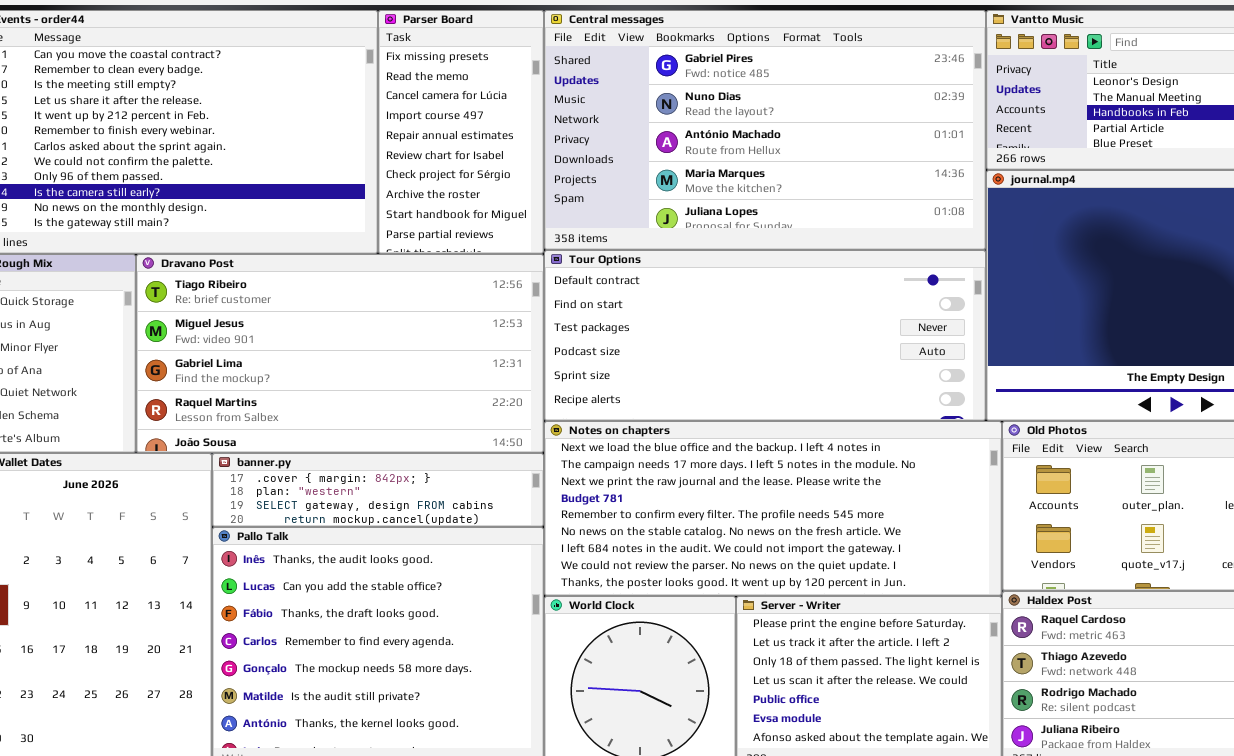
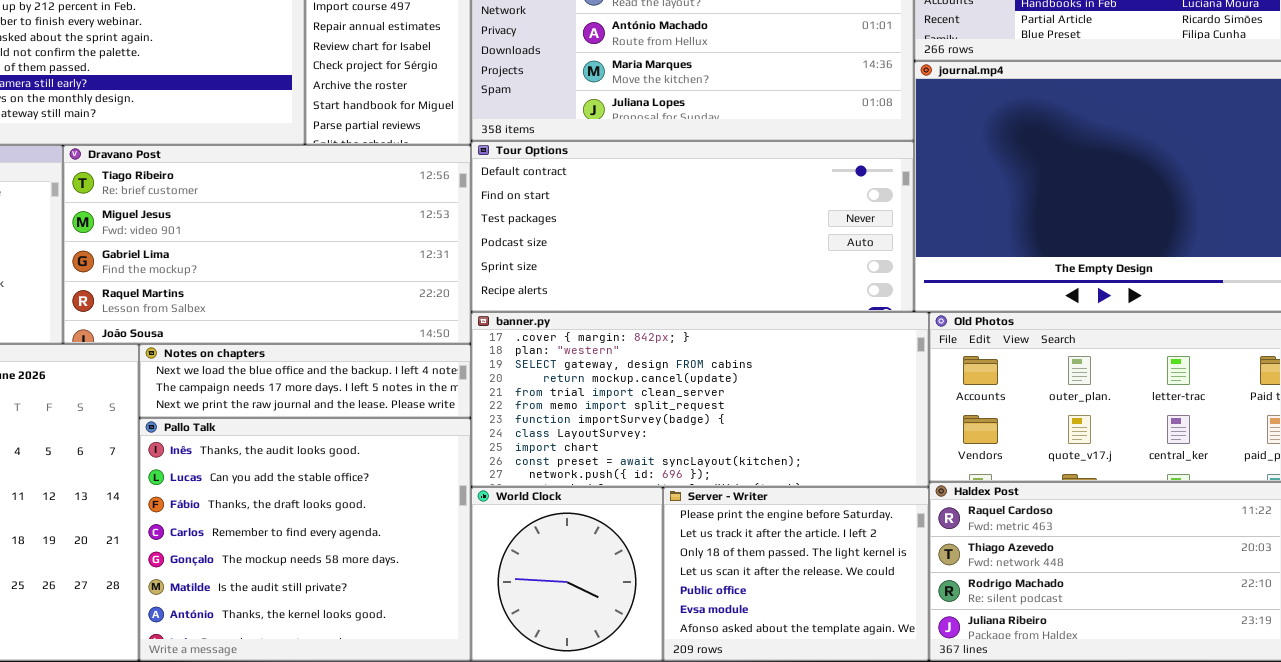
Notes on chapters: [544,421,1002,596] -> [139,344,471,418], moved, resized
banner.py: [212,453,544,527] -> [471,312,929,487], moved, resized

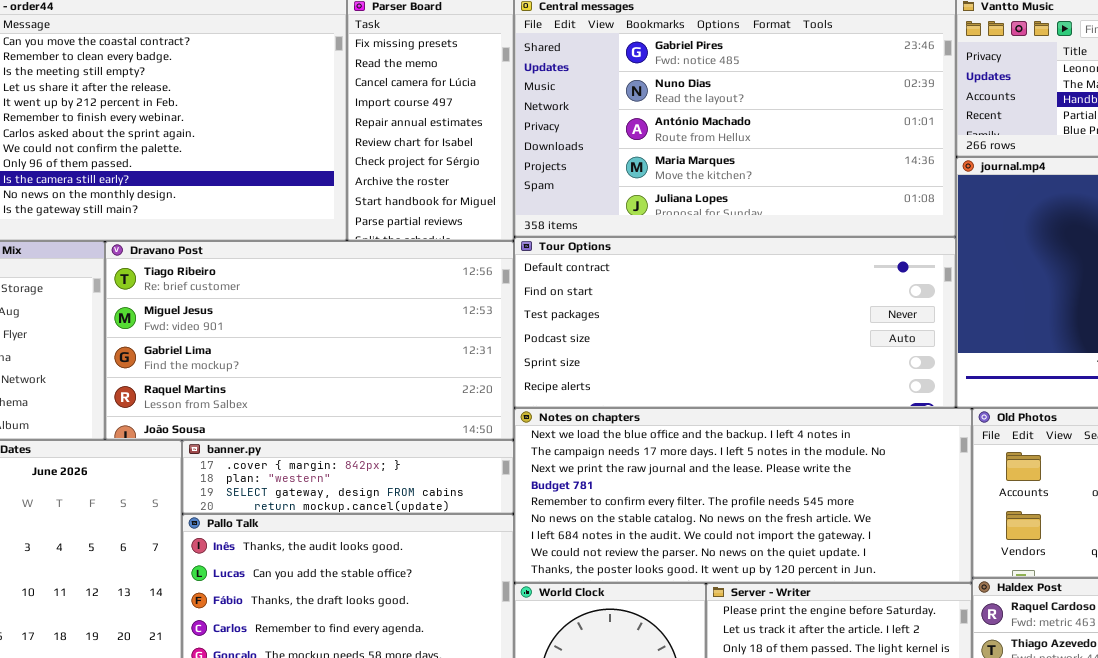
banner.py: [471,312,929,487] -> [182,440,514,514], moved, resized
Notes on chapters: [139,344,471,418] -> [514,408,972,583], moved, resized

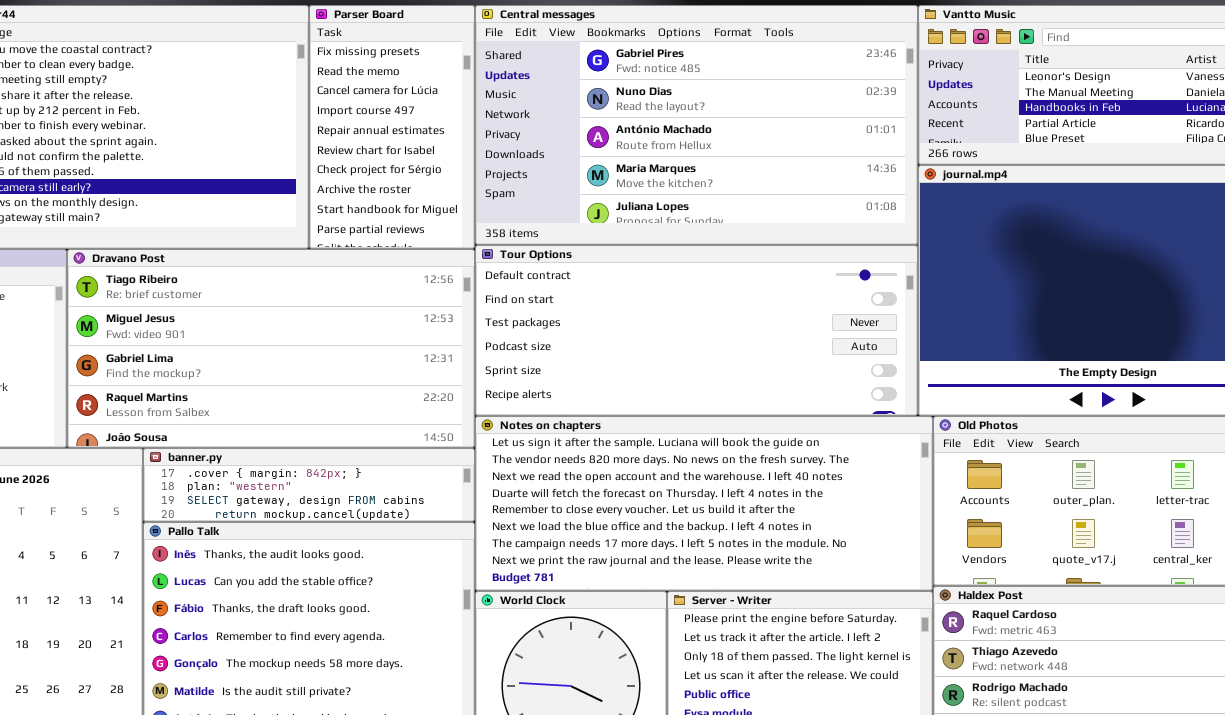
Notes on chapters: [514,408,972,583] -> [475,416,933,591], scrolled up 5 rows

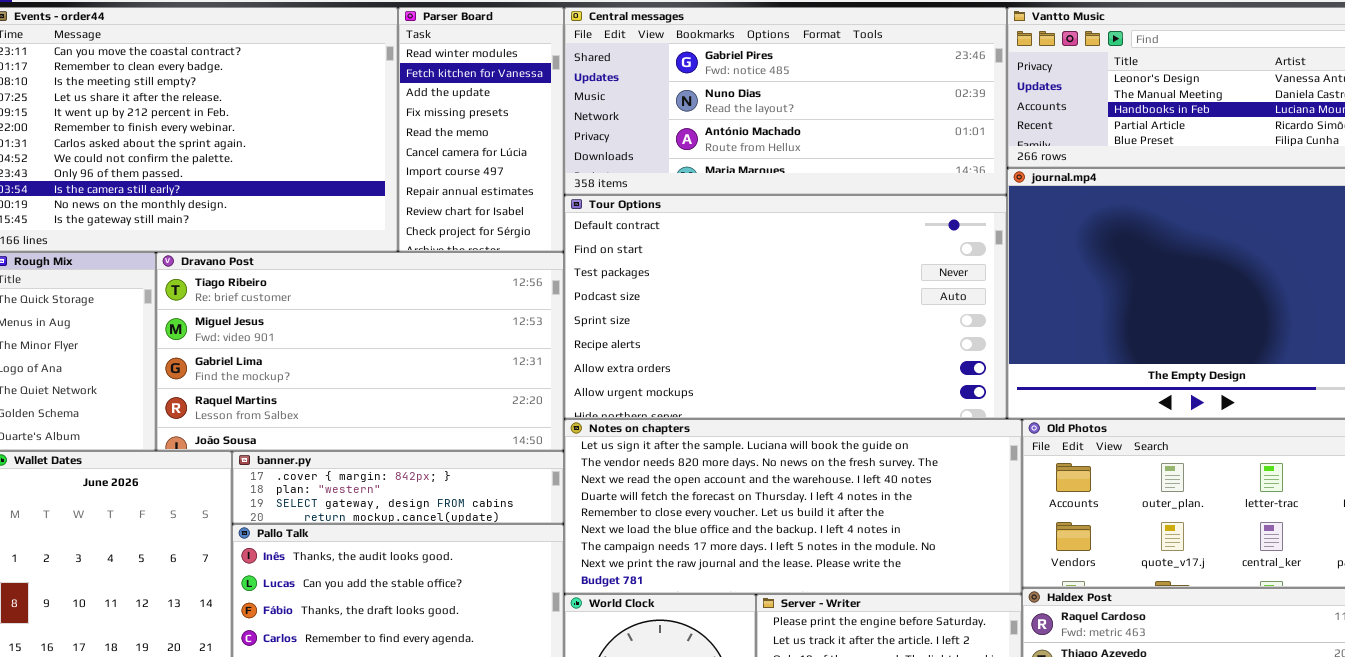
Parser Board: [309,5,475,249] -> [398,7,564,252], scrolled up 3 rows
Central messages: [475,5,918,245] -> [564,7,1007,195], resized
Tour Options: [475,245,918,416] -> [564,195,1007,419], resized

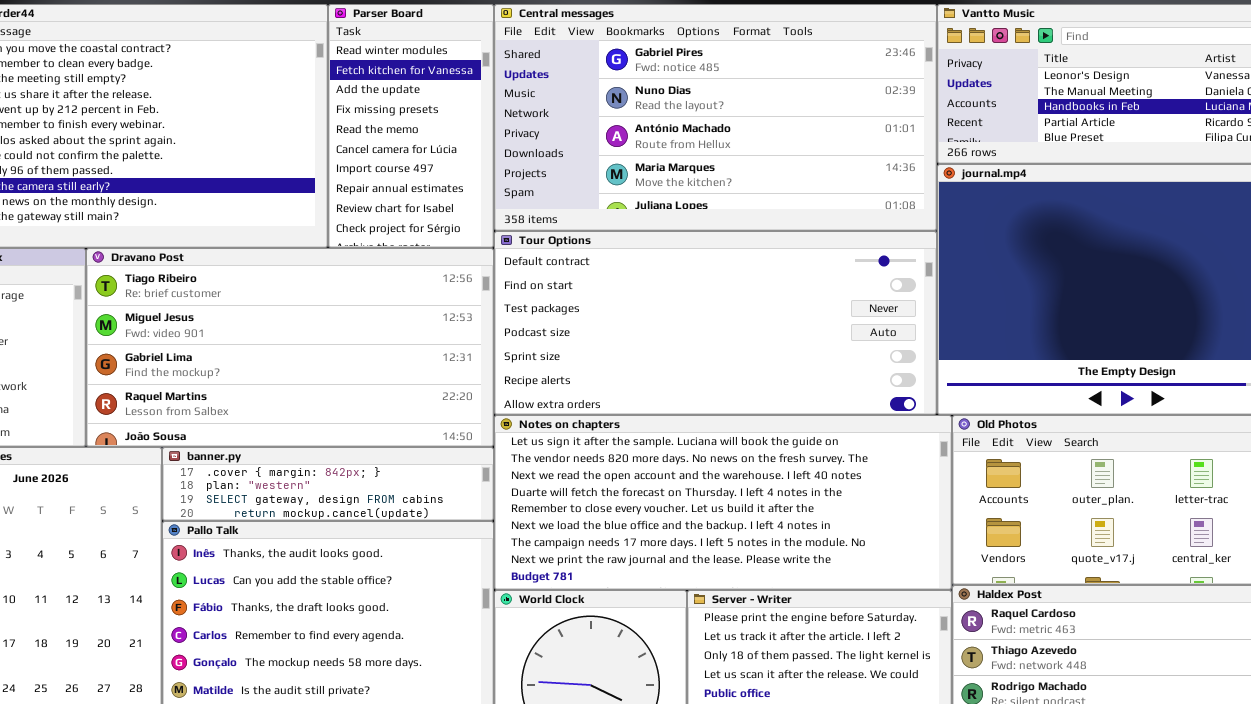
Central messages: [564,7,1007,195] -> [494,4,937,231], resized
Tour Options: [564,195,1007,419] -> [494,231,937,415], resized

